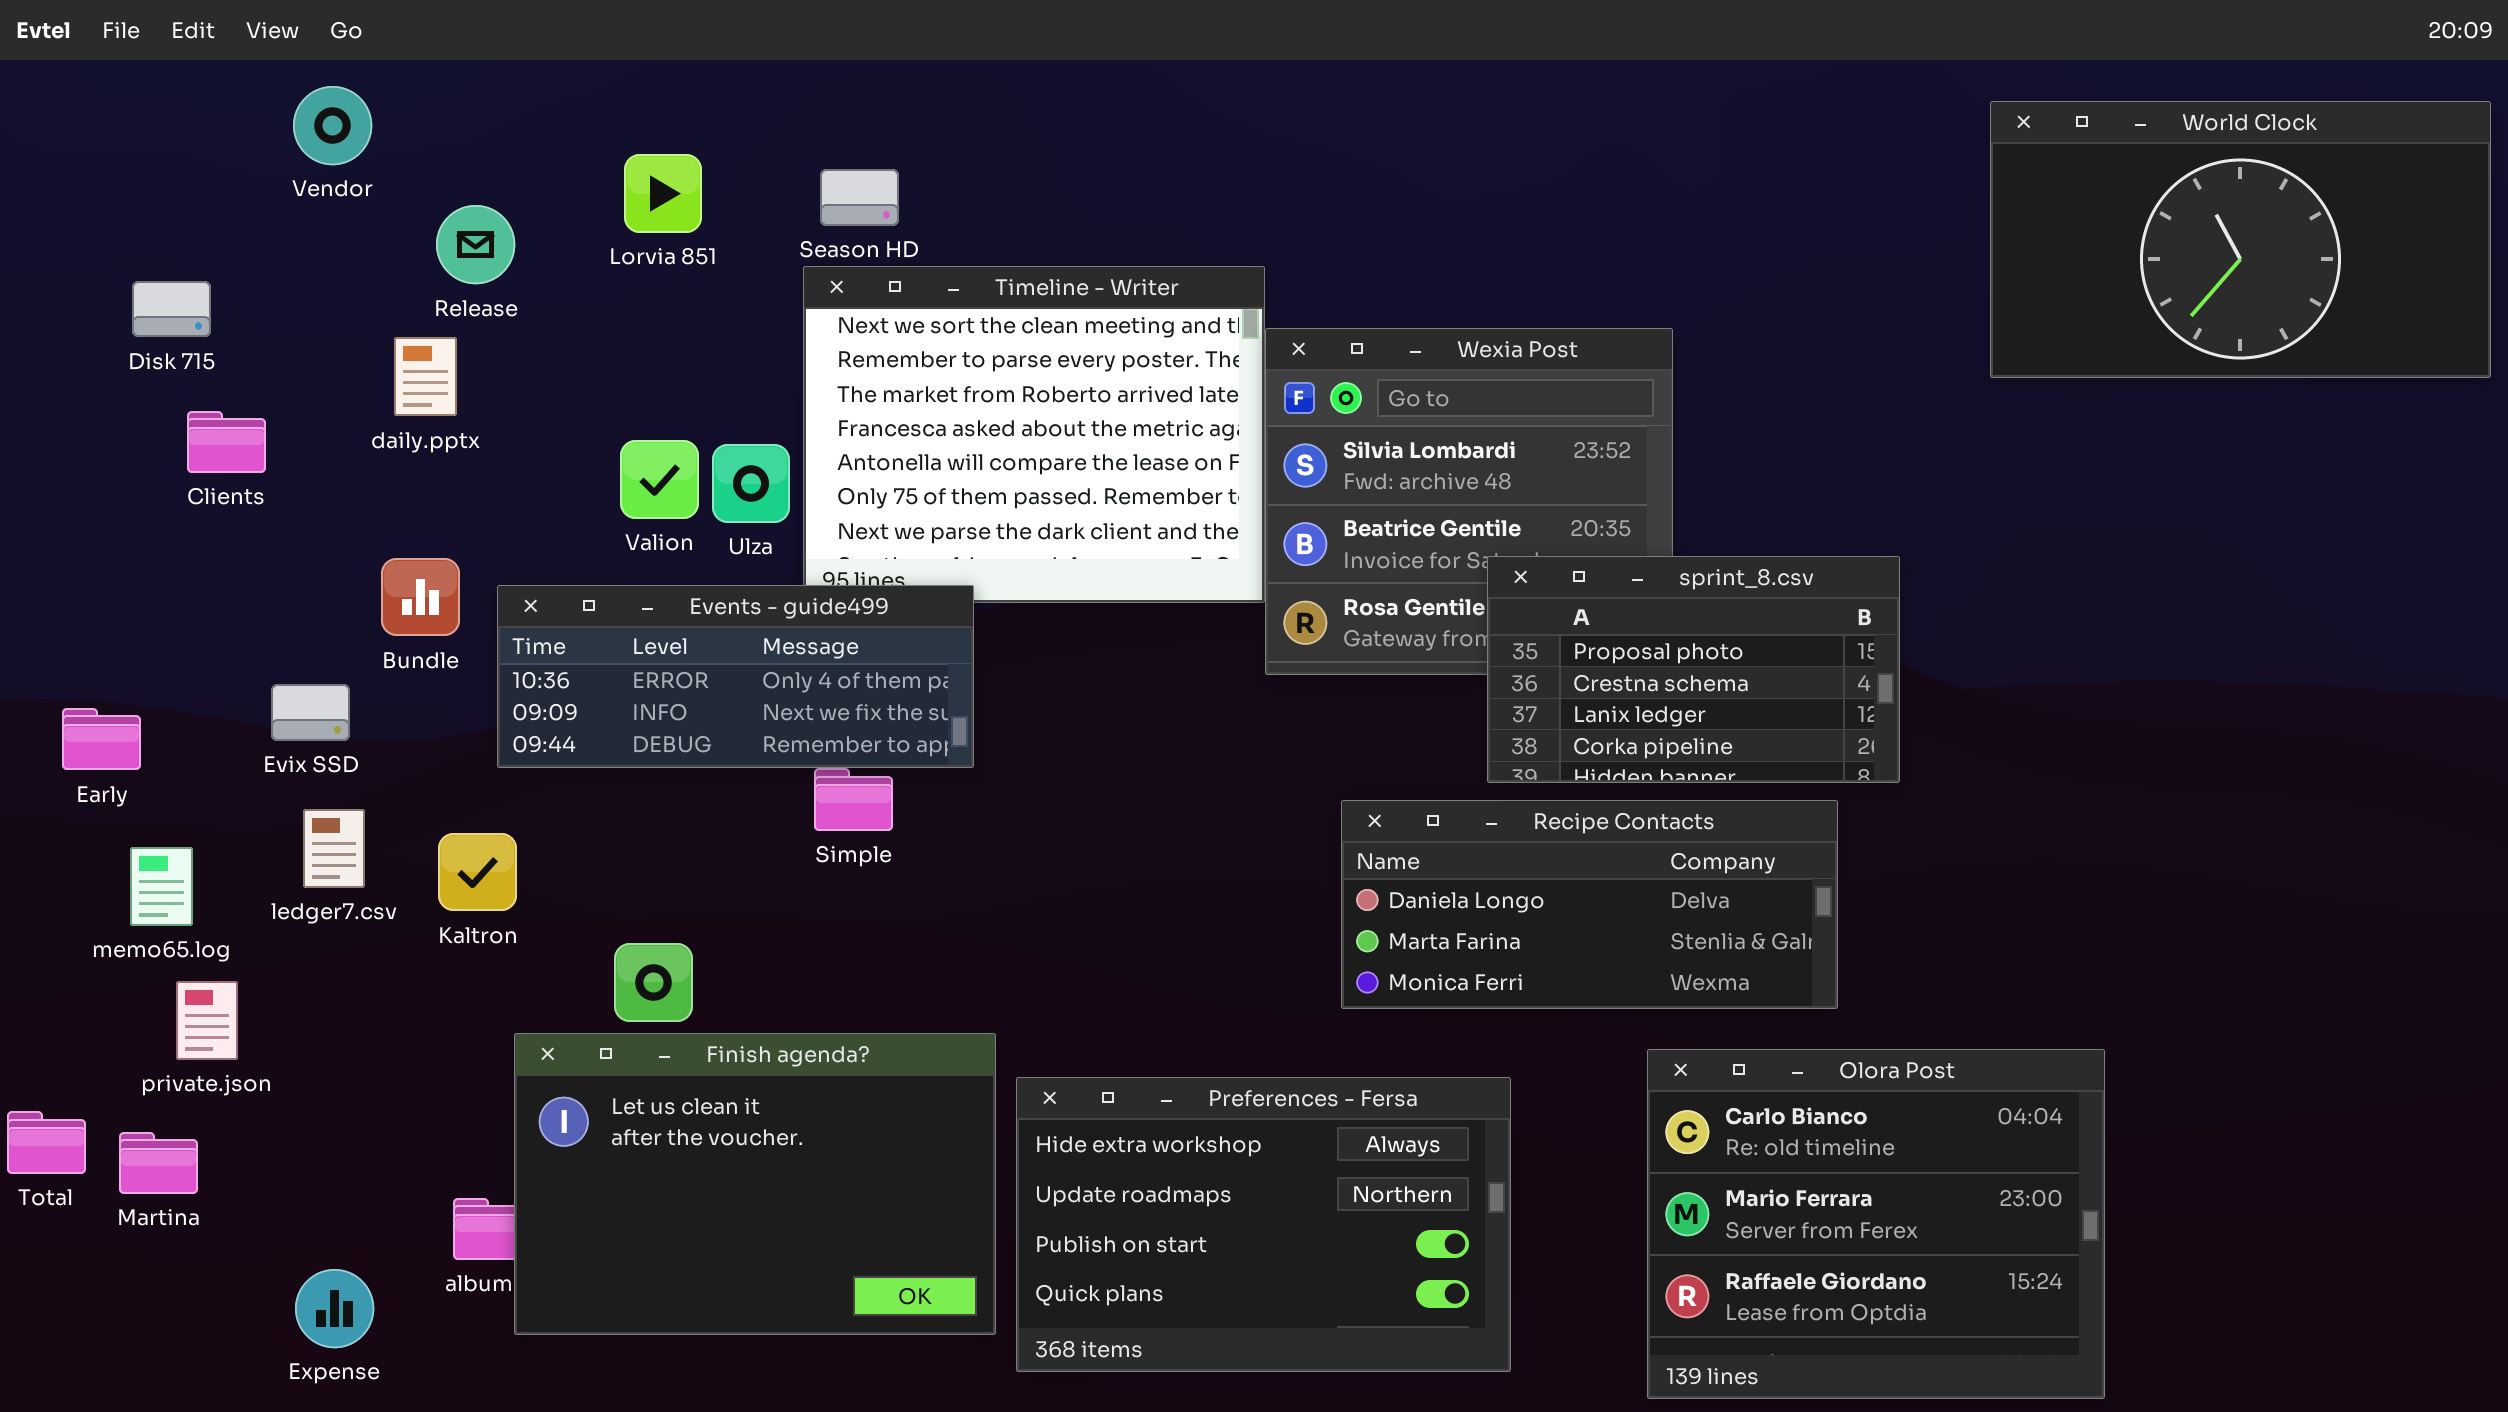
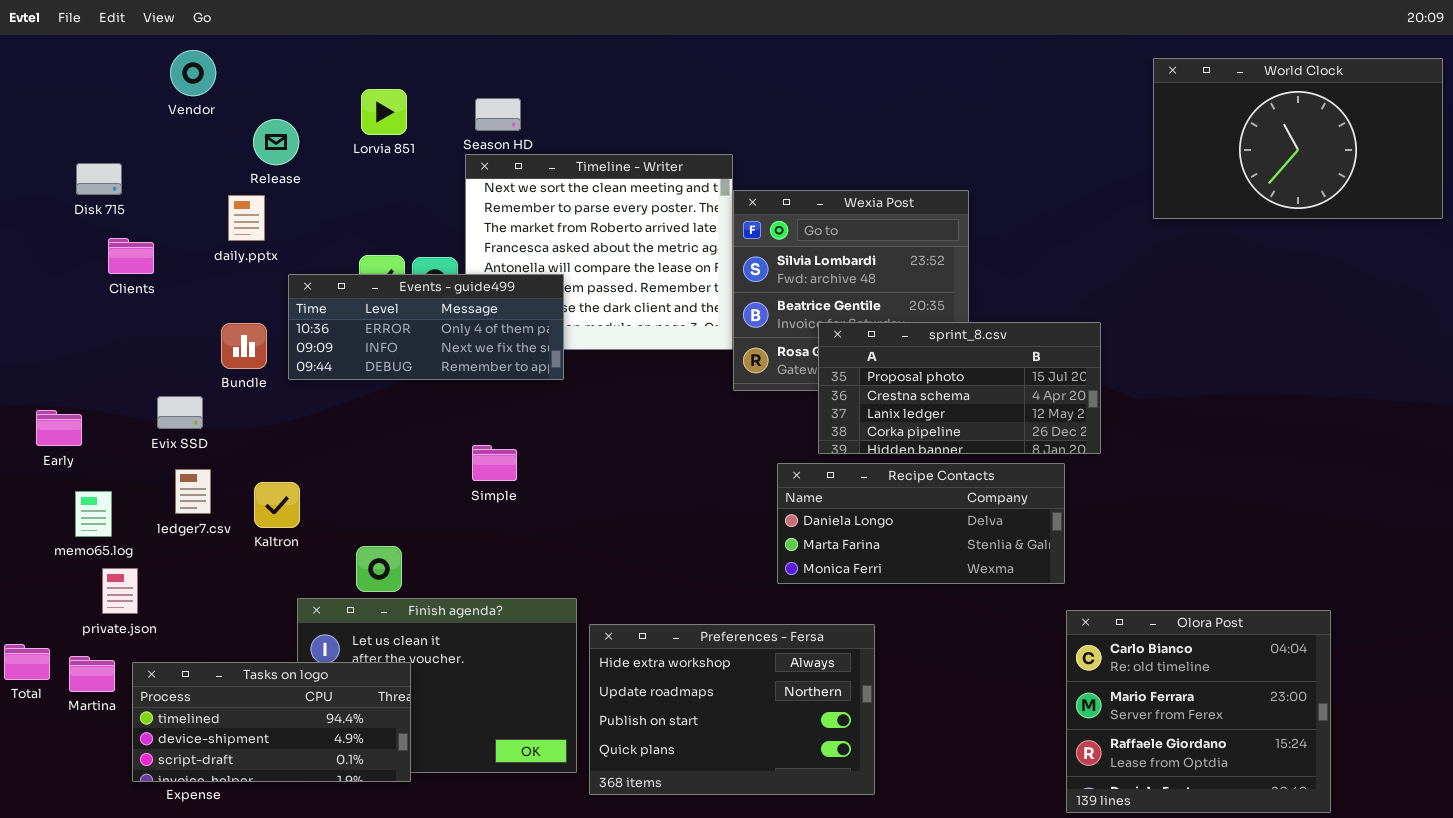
sprint_8.csv: [1487,556,1900,783] -> [818,322,1101,454], resized
Events - guide499: [497,585,974,768] -> [288,274,564,380], moved
Olora Post: [1647,1049,2105,1399] -> [1066,610,1331,813], moved
Tasks on logo: none -> [132,662,411,782], opened

